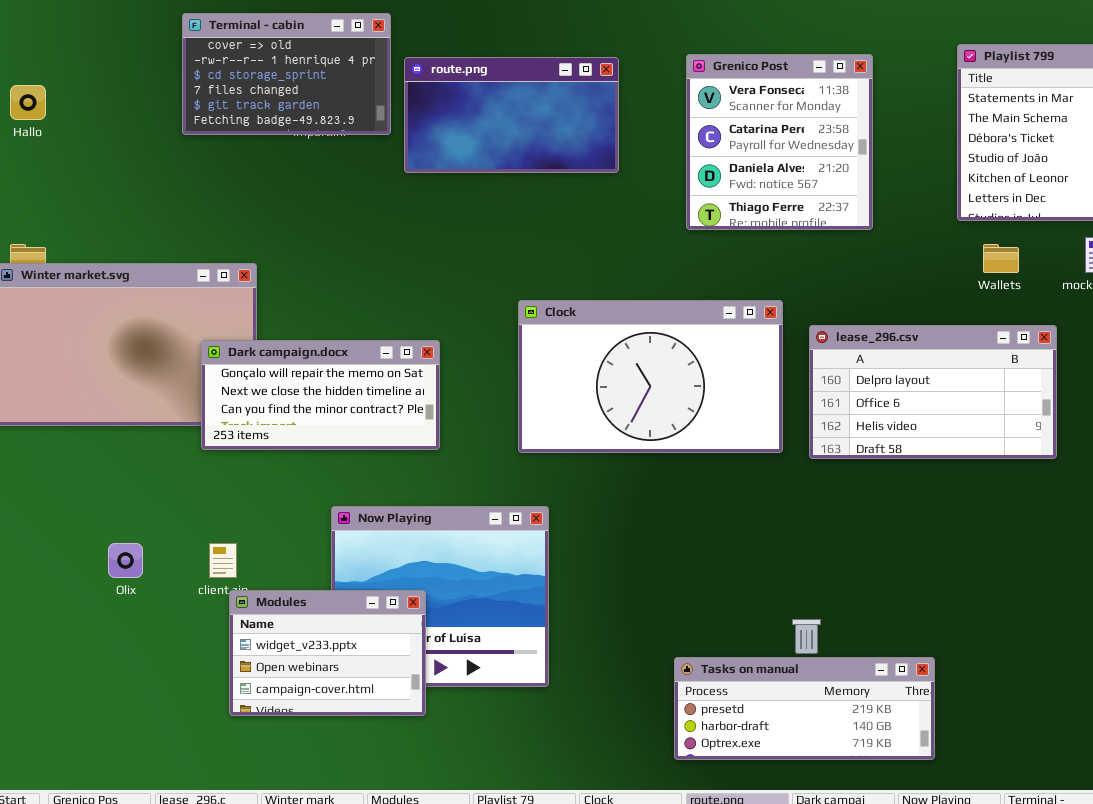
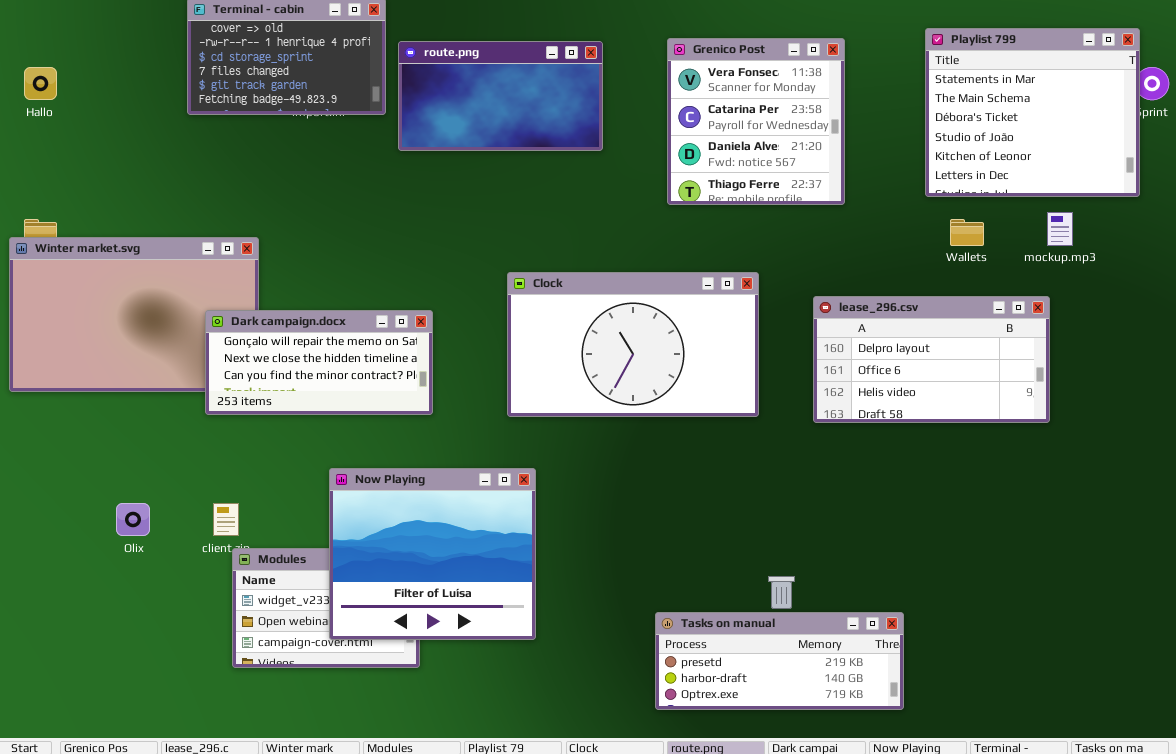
lease_296.csv: [809,325,1057,459] -> [813,296,1050,423], moved
Now Playing: [331,506,549,687] -> [329,468,536,640], raised

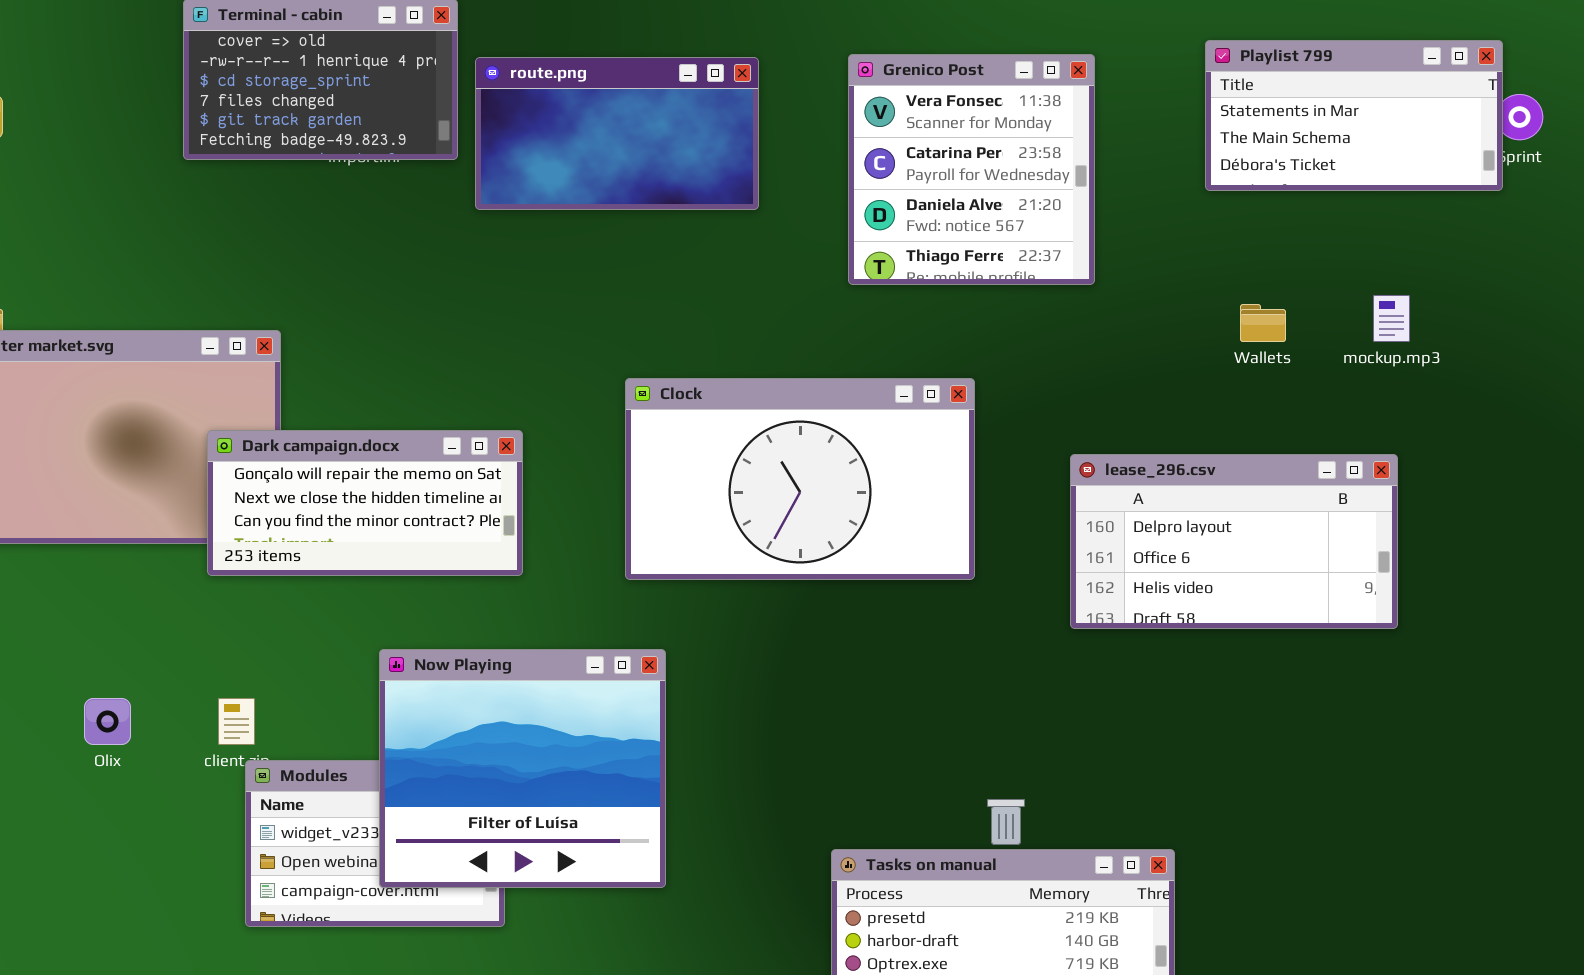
Playlist 799: [925,28,1140,197] -> [1205,40,1503,191], resized
lease_296.csv: [813,296,1050,423] -> [1070,454,1398,629], moved

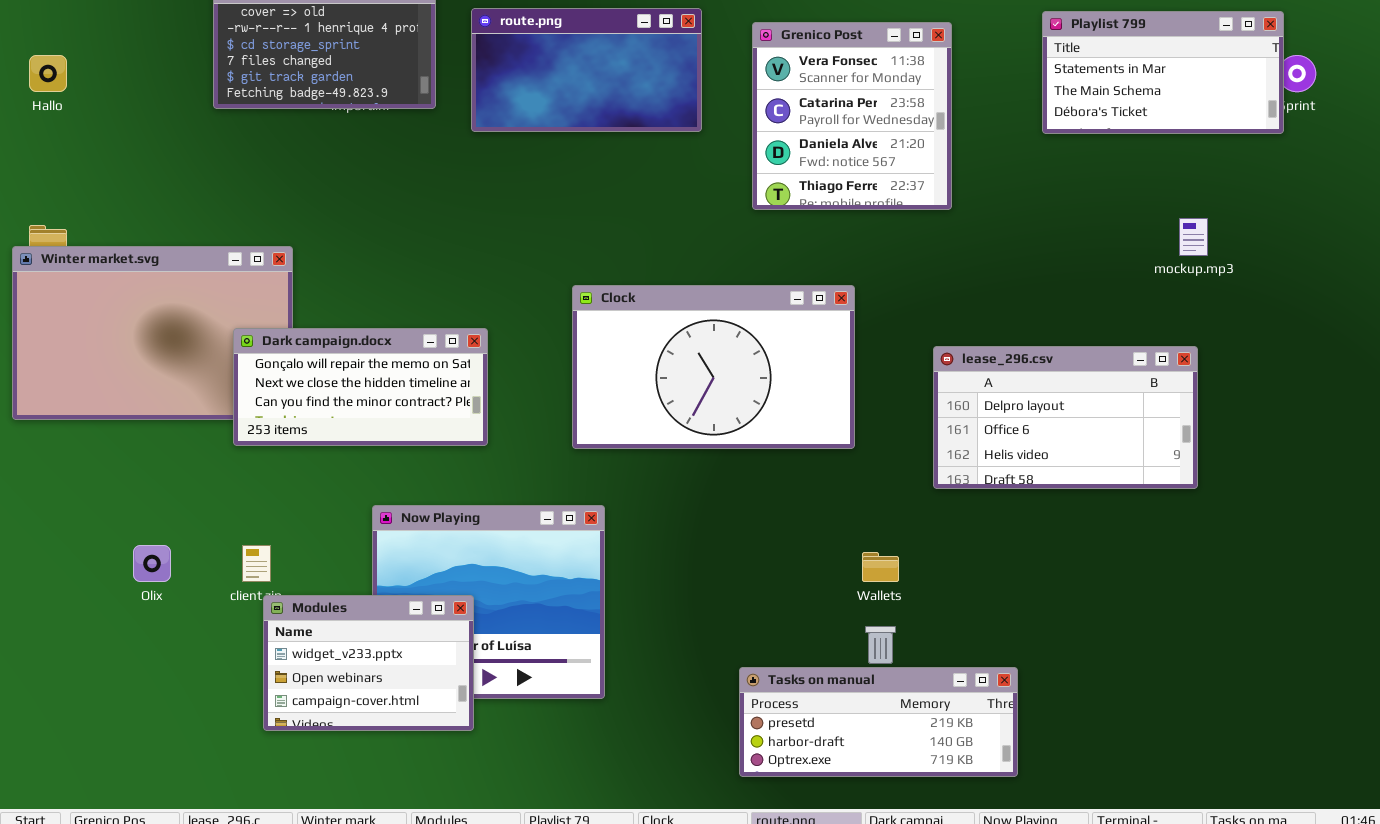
route.png: [475,57,759,210] -> [471,8,702,132], moved
Wallets: [1240,304,1286,342] -> [862,552,899,582], moved
Modules: [245,760,505,927] -> [263,595,474,731], raised

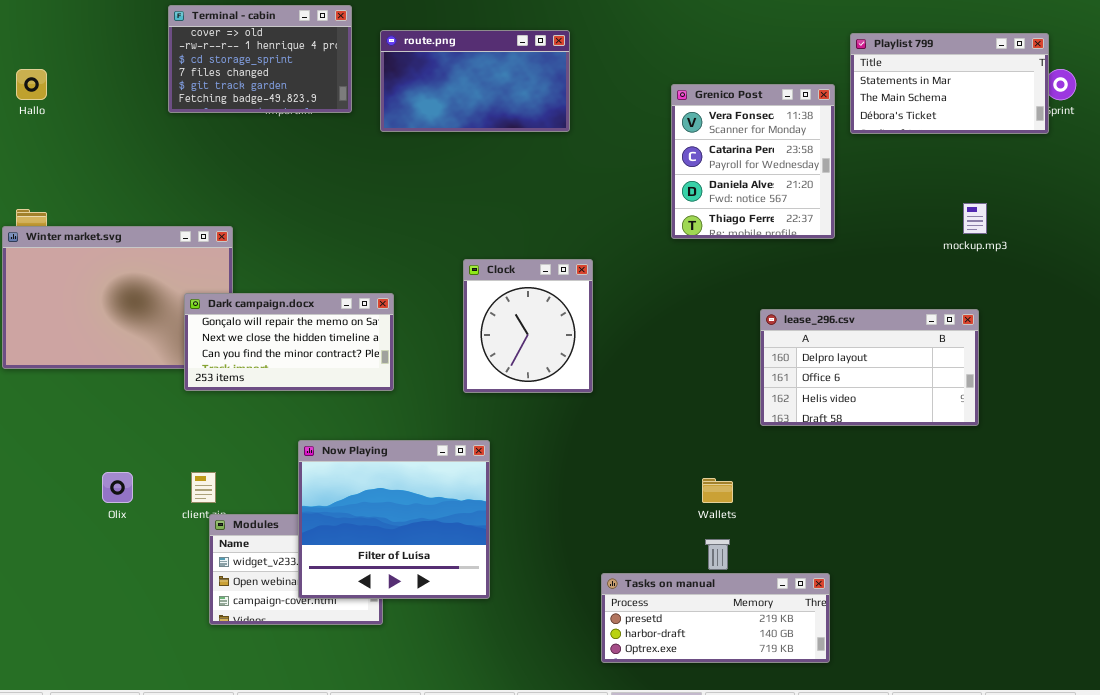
Grenico Post: [752,22,952,210] -> [671,84,835,239], moved
Clock: [572,285,855,449] -> [463,259,593,393], resized
Now Playing: [372,505,605,699] -> [298,440,490,599], raised

